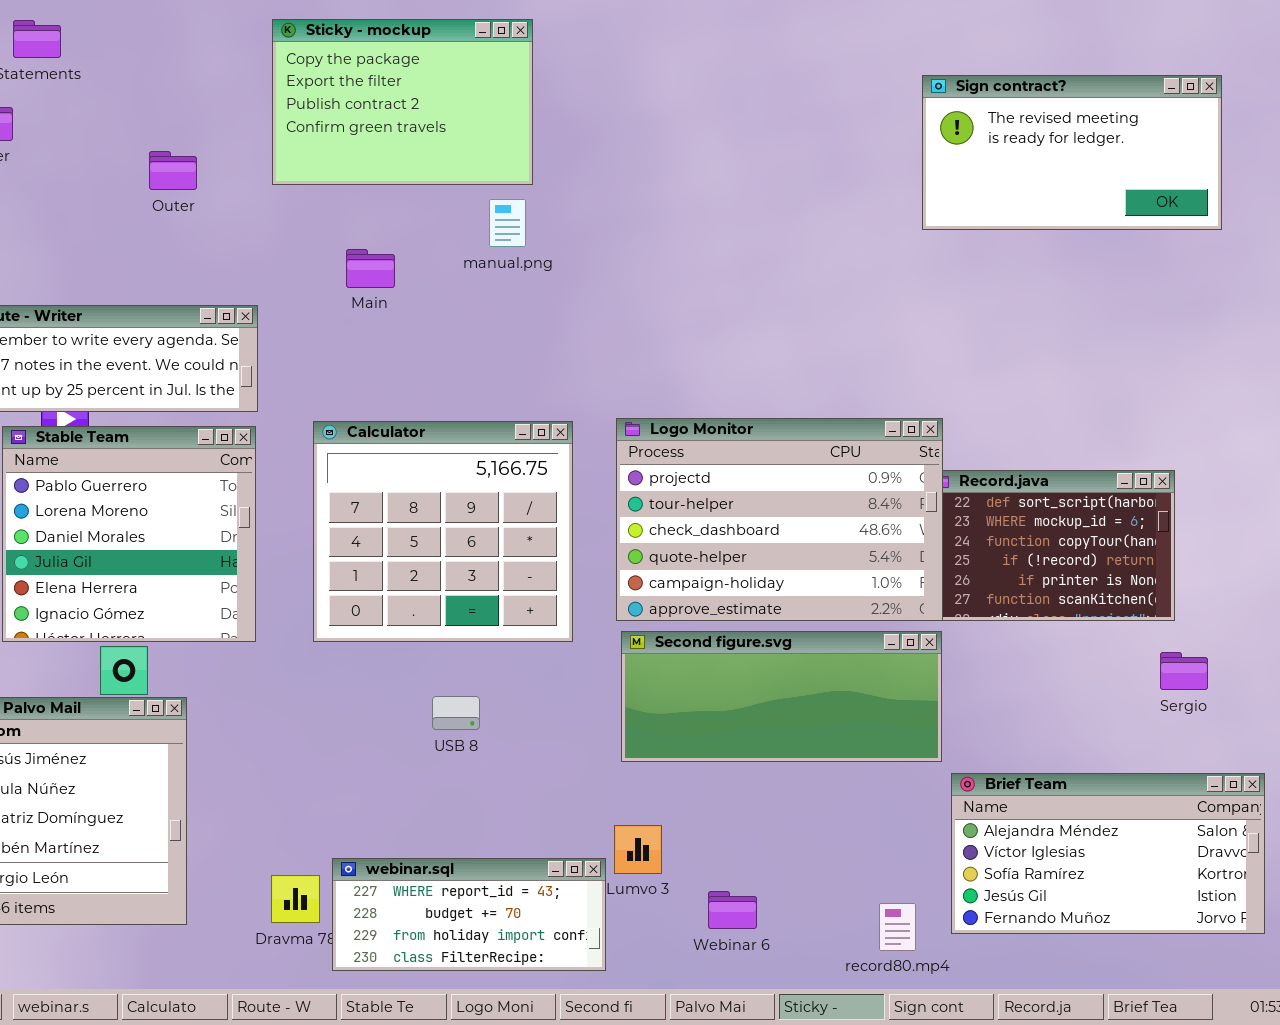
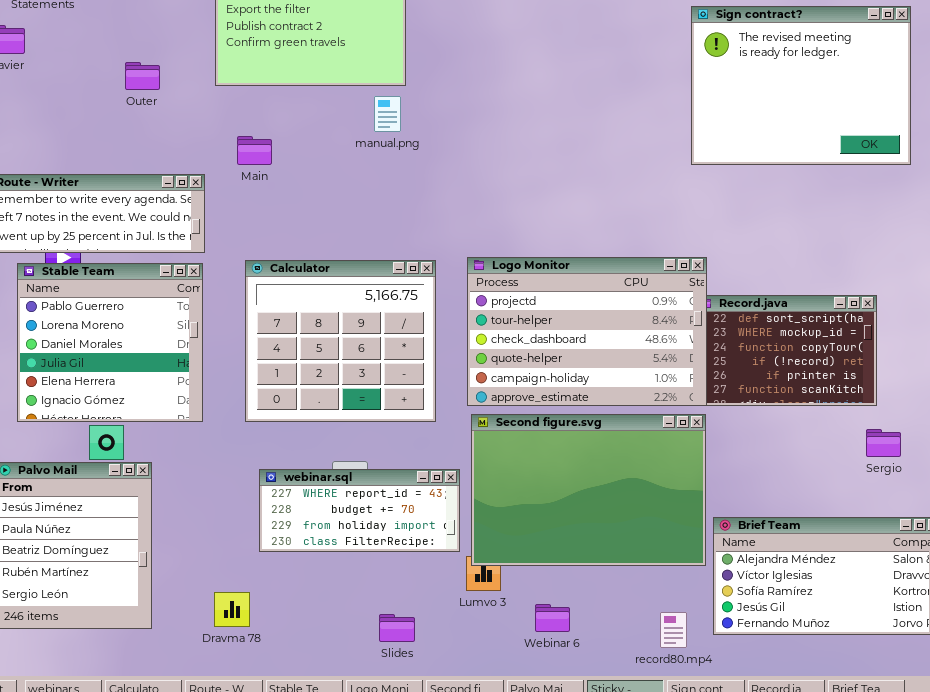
Sign contract?: [922,75,1222,230] -> [691,6,911,165], resized
Main: [346,249,395,288] -> [237,136,272,165], moved
Second figure.svg: [621,631,942,762] -> [471,414,706,566], resized
webinar.sql: [332,858,606,971] -> [259,469,460,552], moved

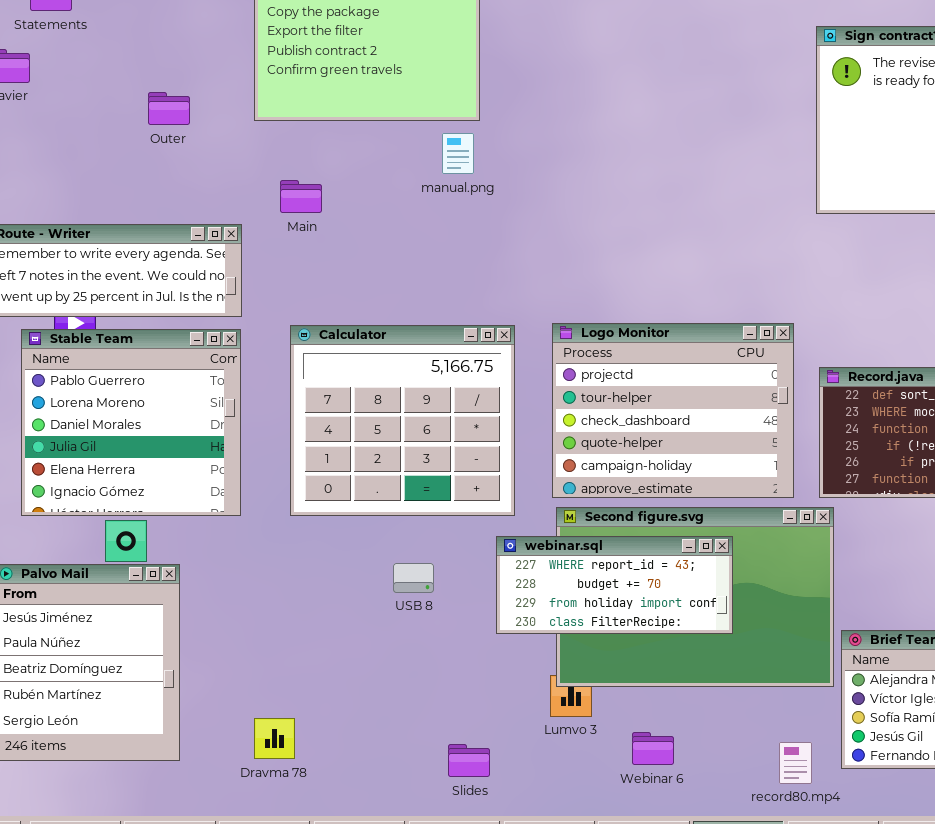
Logo Monitor: [467,257,707,406] -> [552,323,794,498], resized
webinar.sql: [259,469,460,552] -> [496,536,733,634], moved

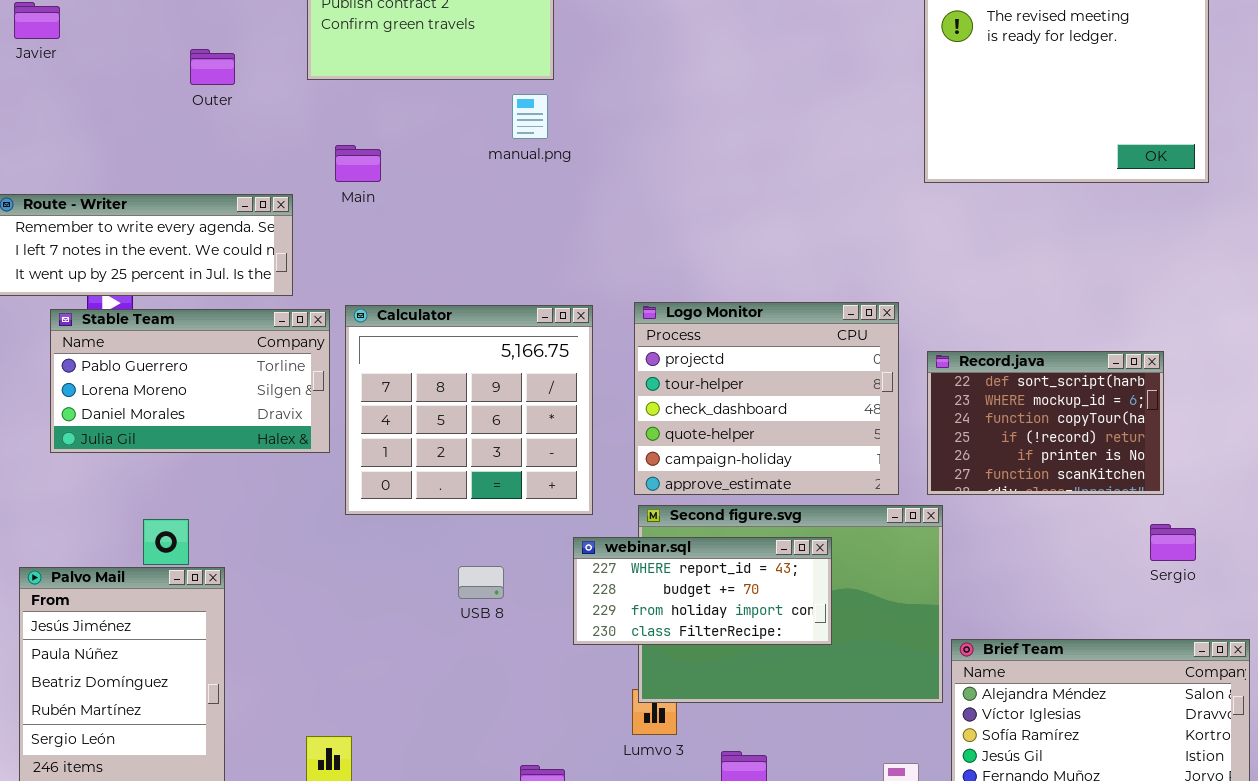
Stable Team: [21,329,241,516] -> [50,309,330,453], resized

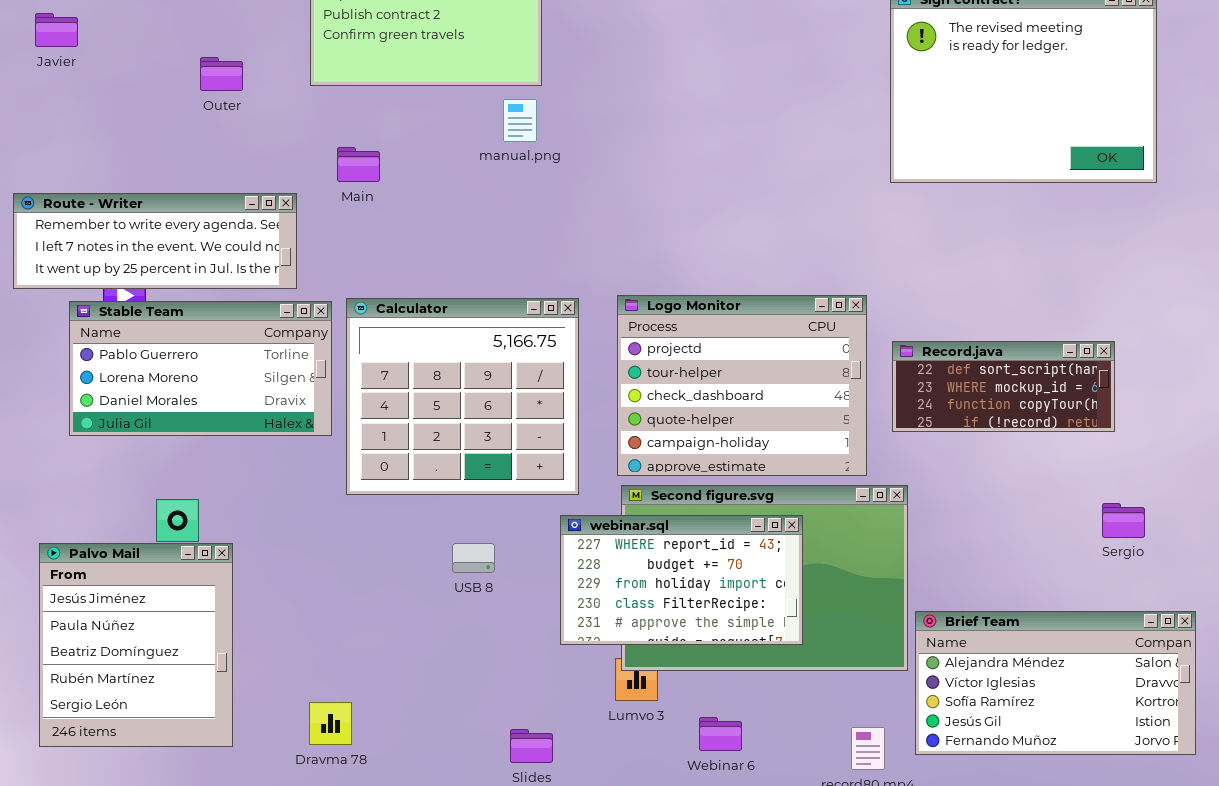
Record.java: [927,351,1164,495] -> [892,341,1115,432], resized
webinar.sql: [573,537,832,645] -> [560,515,803,645], resized

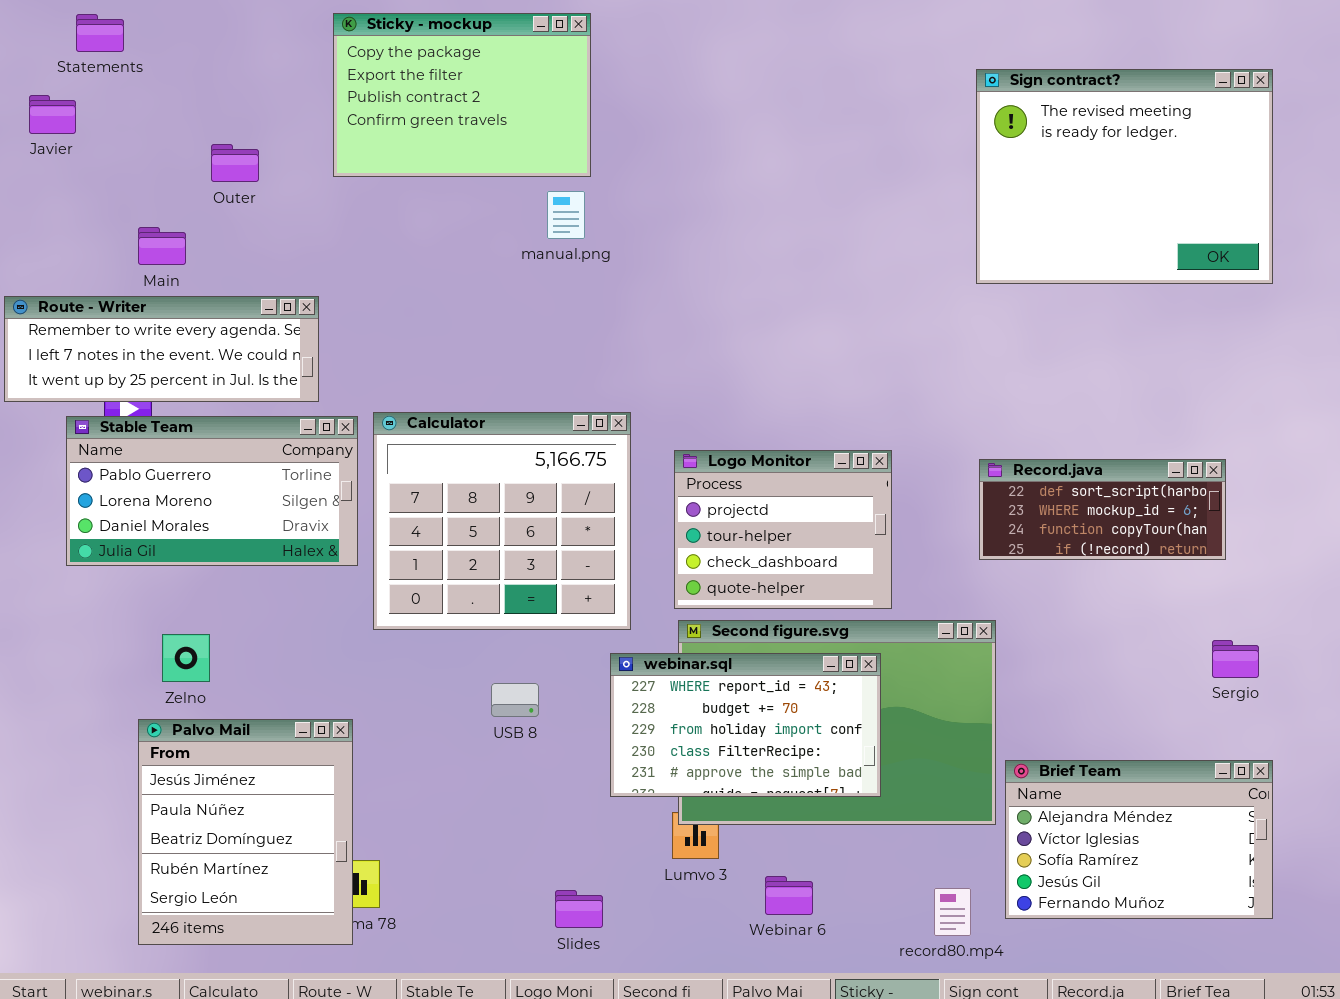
Main: [337,147,380,182] -> [138,227,186,265], moved
Logo Monitor: [617,295,867,476] -> [674,450,892,609], resized
Palvo Mail: [39,543,233,747] -> [138,719,353,945], moved
Brief Team: [915,611,1196,755] -> [1005,760,1273,919], resized

